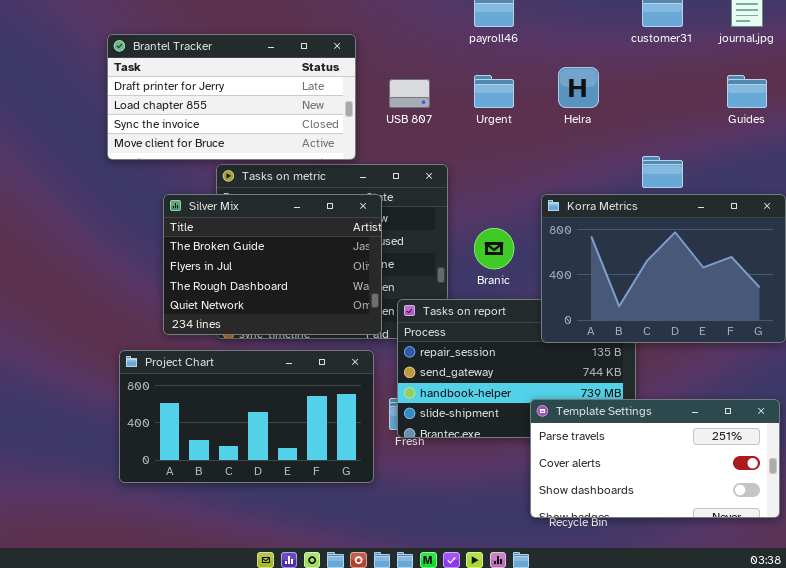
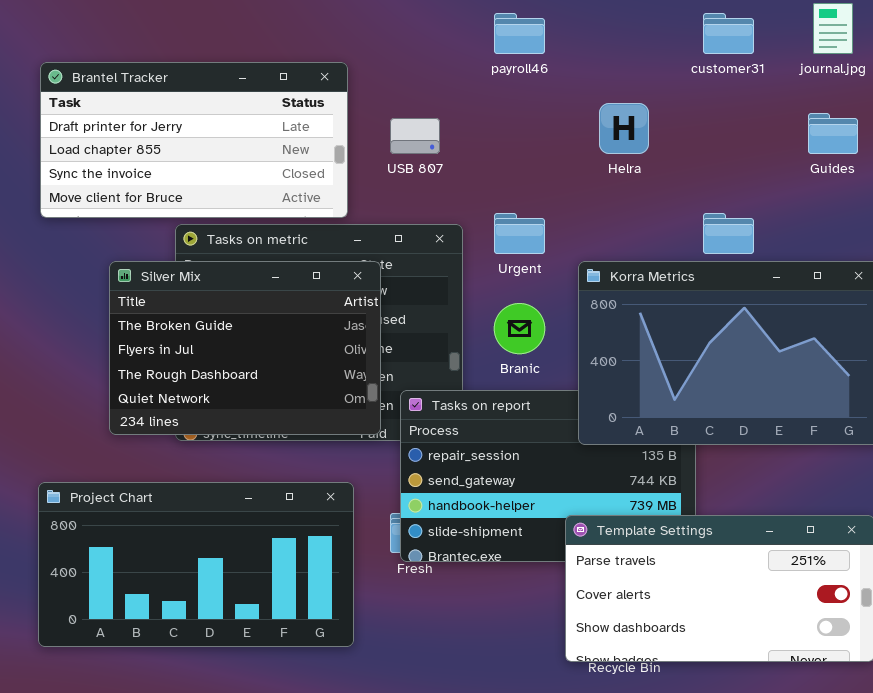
Urgent: [474,75,514,108] -> [494,213,545,254], moved
Project Chart: [119,350,374,483] -> [38,482,354,647], moved

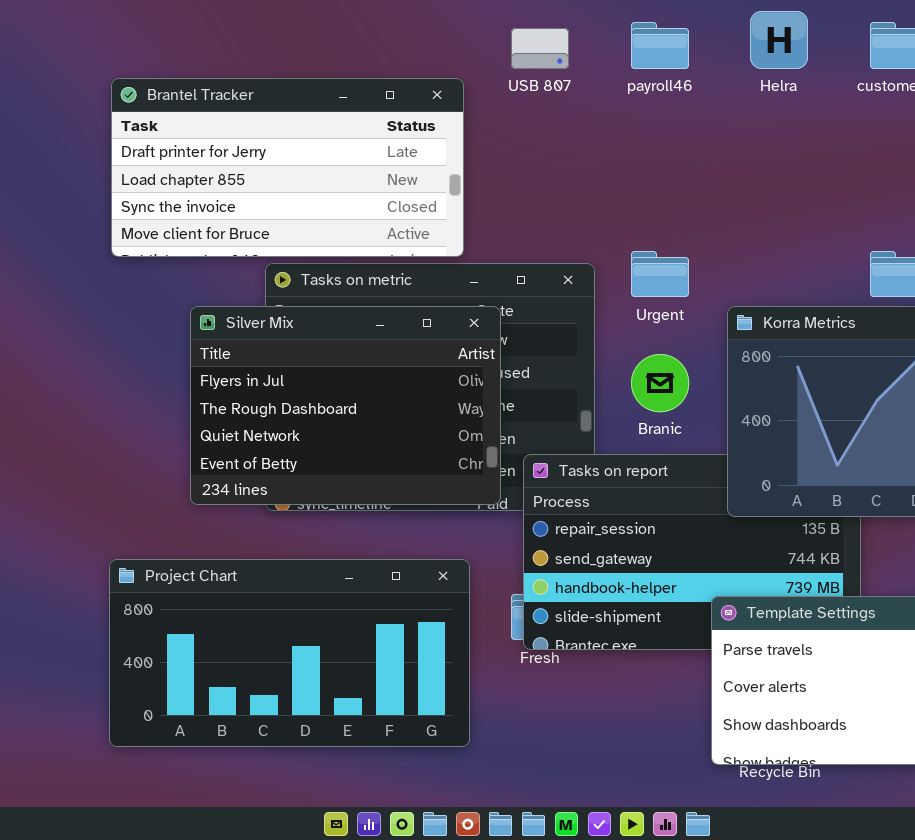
Helra: [599,103,649,154] -> [750,11,808,69], moved
USB 807: [390,118,440,154] -> [511,28,569,69], moved
Silver Mix: [109,261,381,435] -> [190,306,501,505], scrolled down 1 row

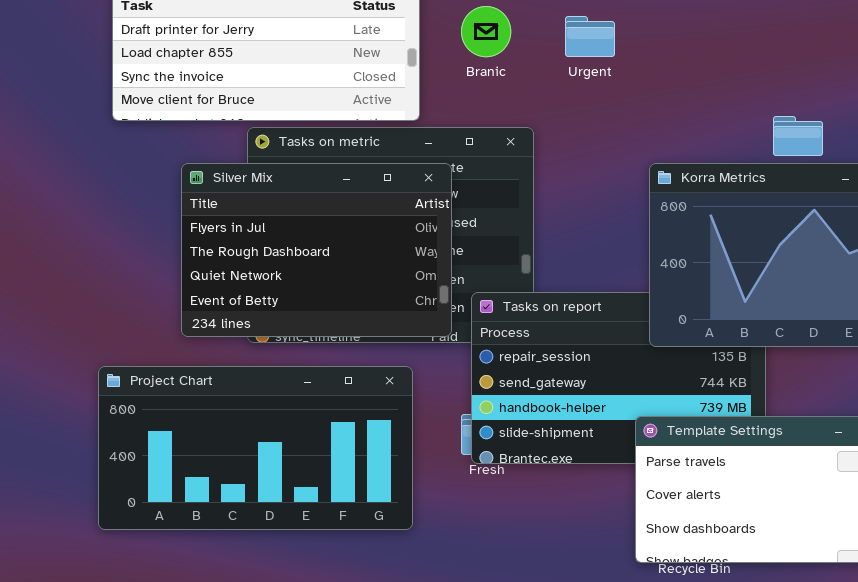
Urgent: [631,251,689,297] -> [565,16,615,57], moved
Branic: [631,354,689,412] -> [461,6,511,57], moved
Project Chart: [109,559,470,747] -> [98,366,413,530], moved

